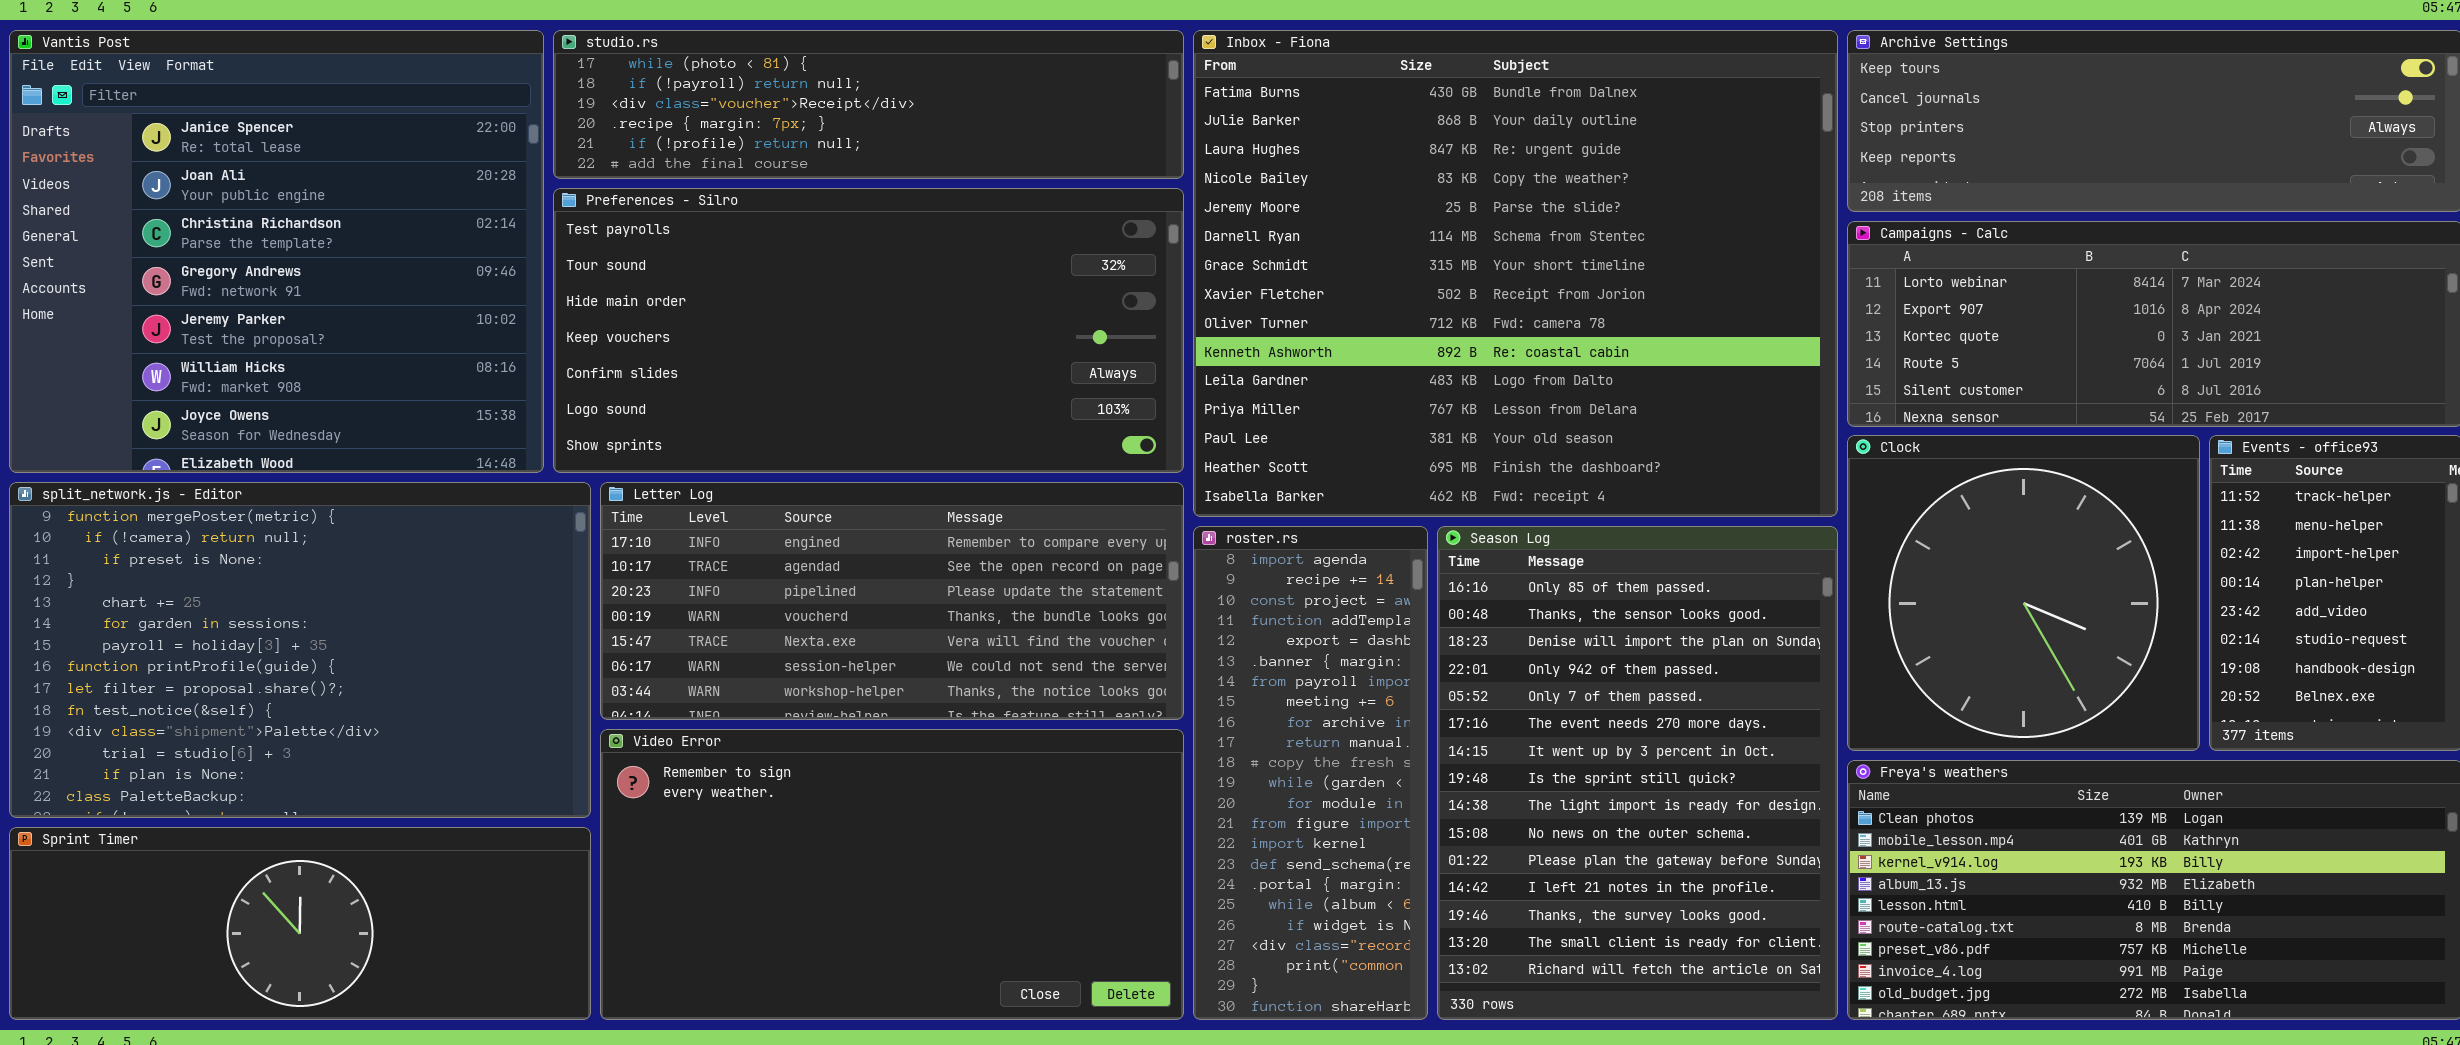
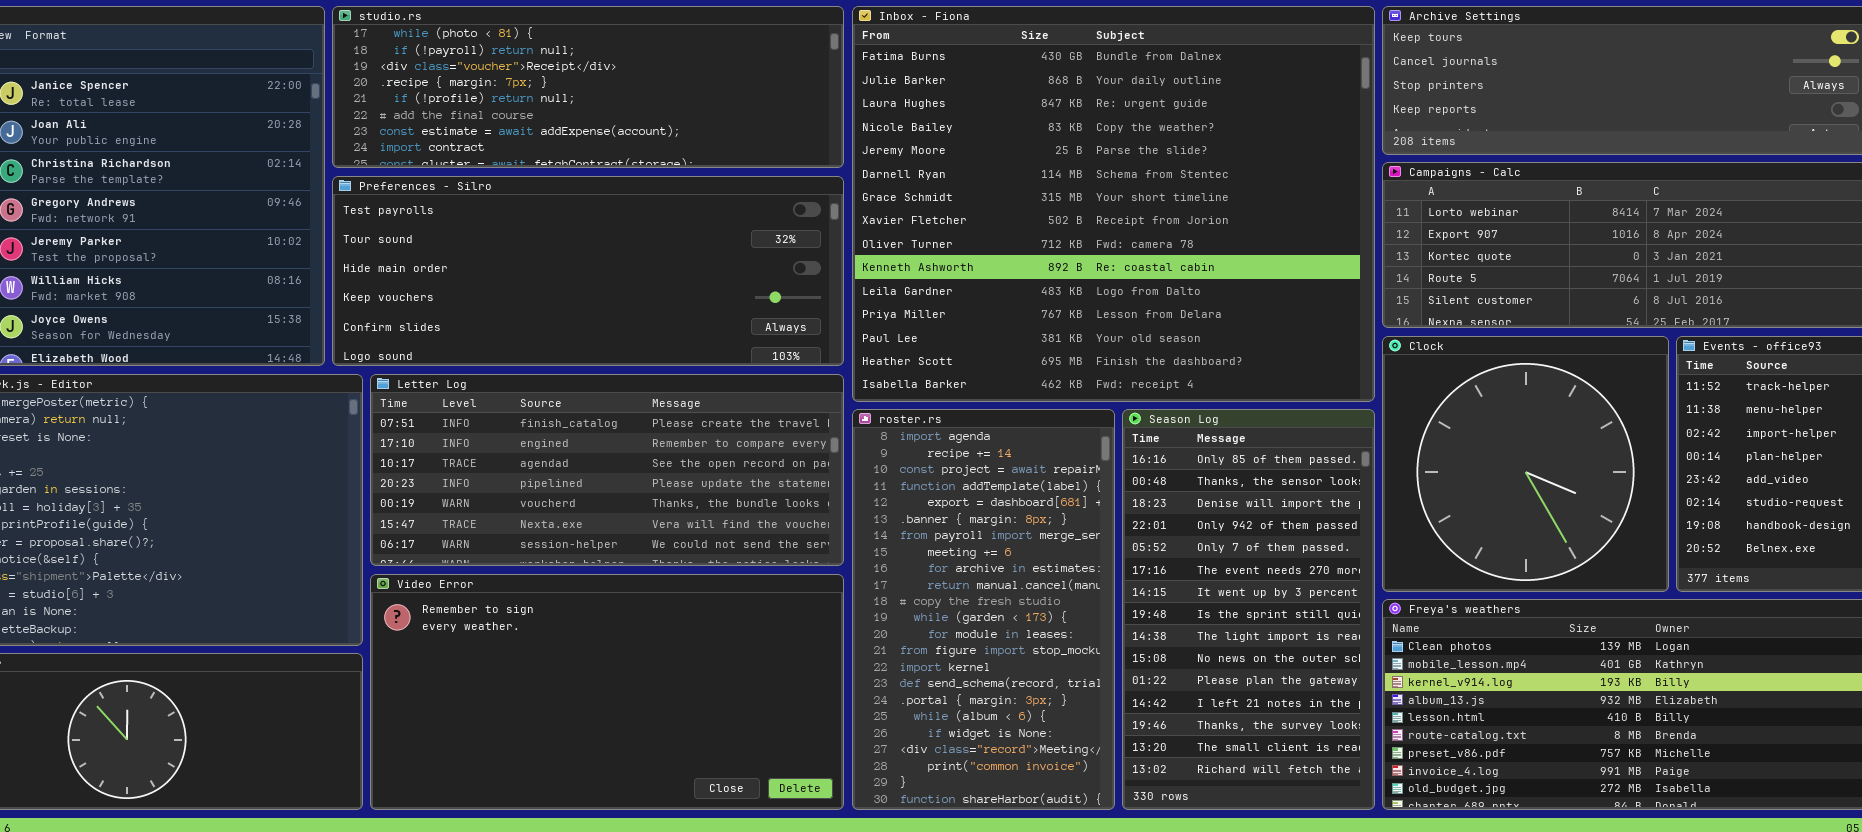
studio.rs: [553,30,1184,179] -> [332,6,844,168], resized
Preferences - Silro: [553,188,1184,473] -> [332,176,844,366], resized
Letter Log: [600,482,1184,720] -> [370,374,844,566], scrolled up 1 row
roster.rs: [1193,526,1428,1020] -> [852,409,1115,810], resized
Season Log: [1437,526,1838,1020] -> [1122,409,1375,810], resized

